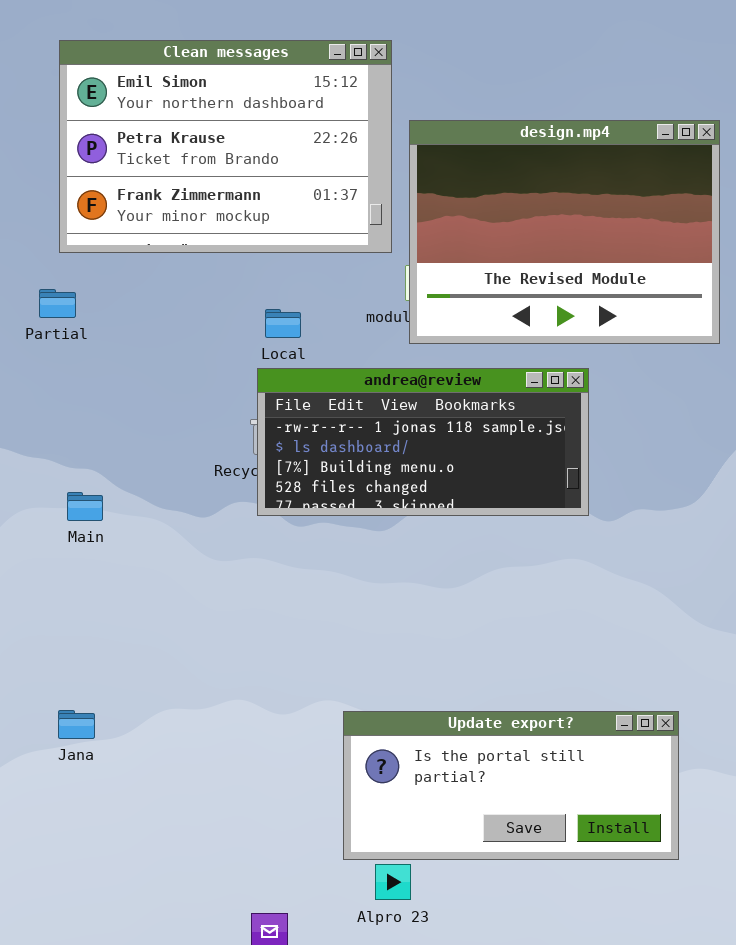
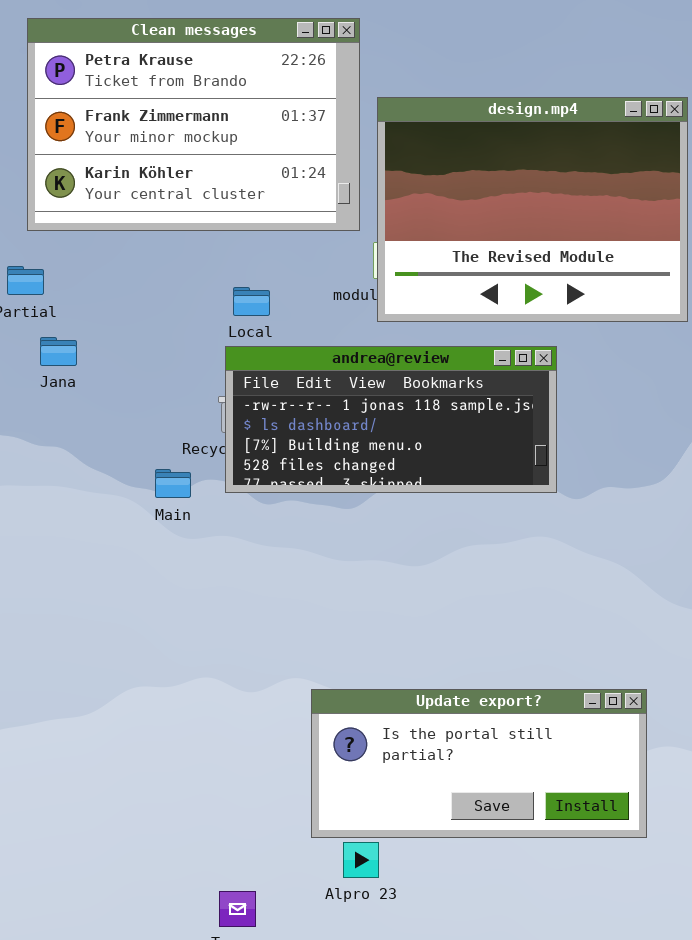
Clean messages: [59,40,392,253] -> [27,18,360,231], scrolled down 1 row
Main: [67,492,103,521] -> [155,469,191,498], moved
Jana: [58,710,95,739] -> [40,337,77,366], moved

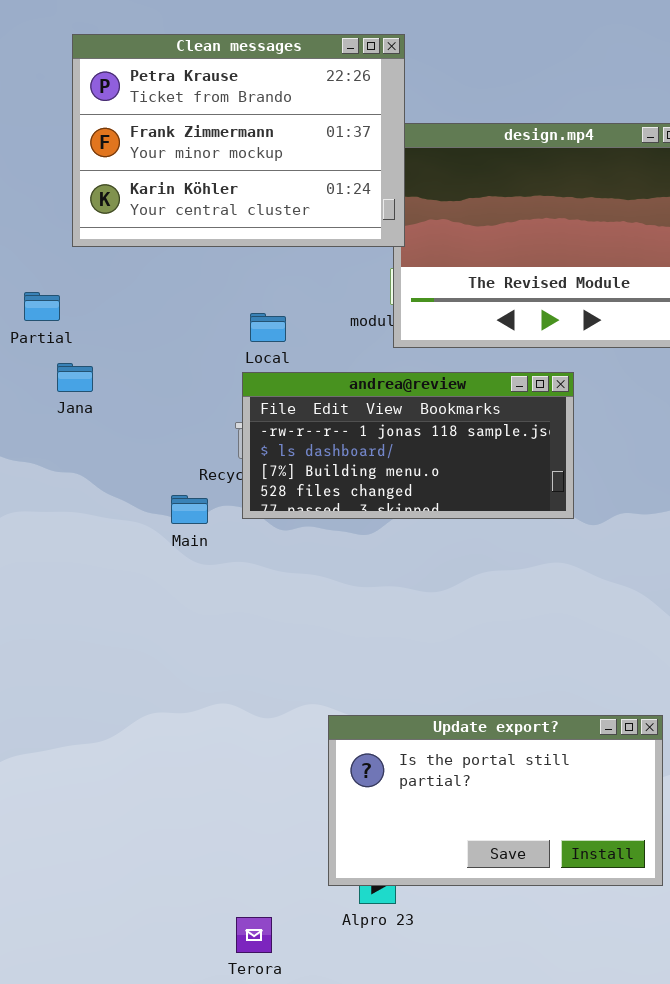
Clean messages: [27,18,360,231] -> [72,34,405,247], moved
Update export?: [311,689,647,838] -> [328,715,663,886], resized

